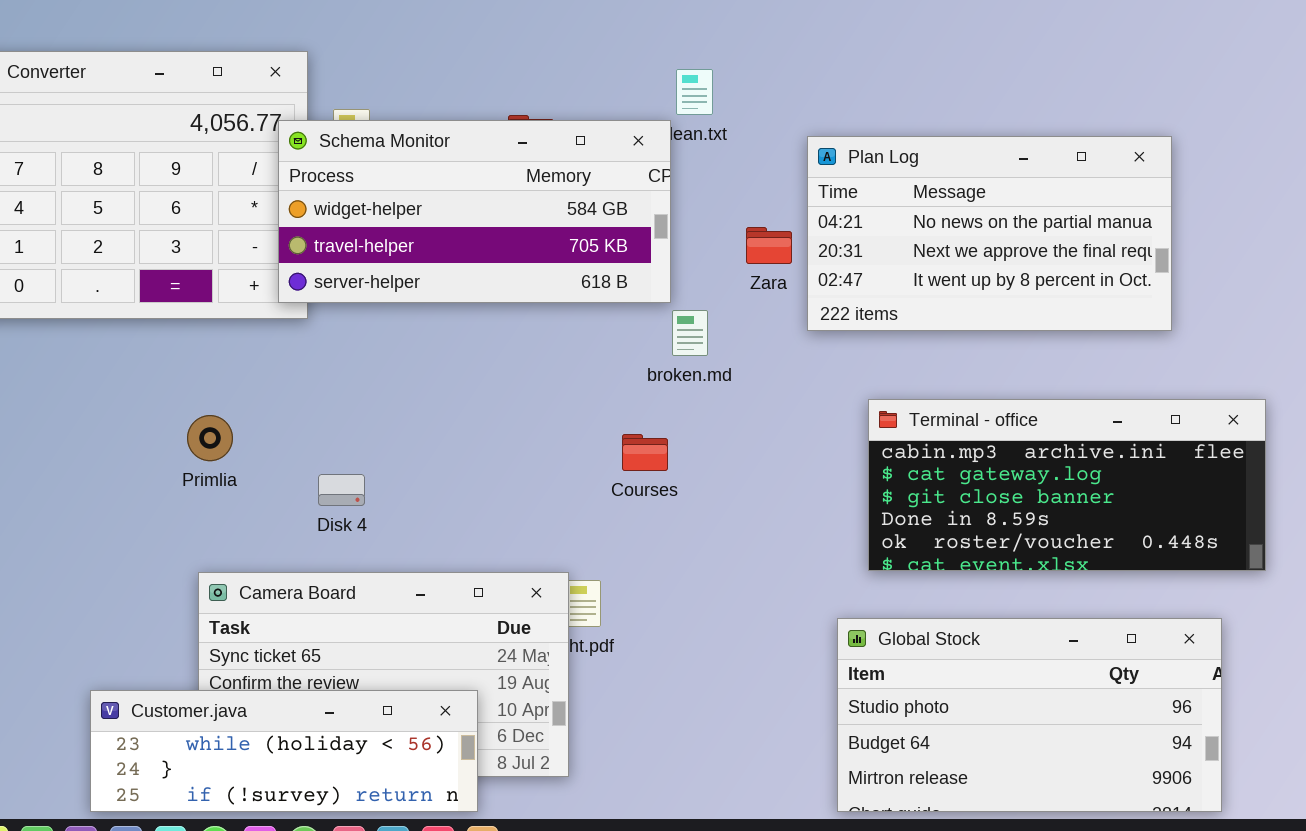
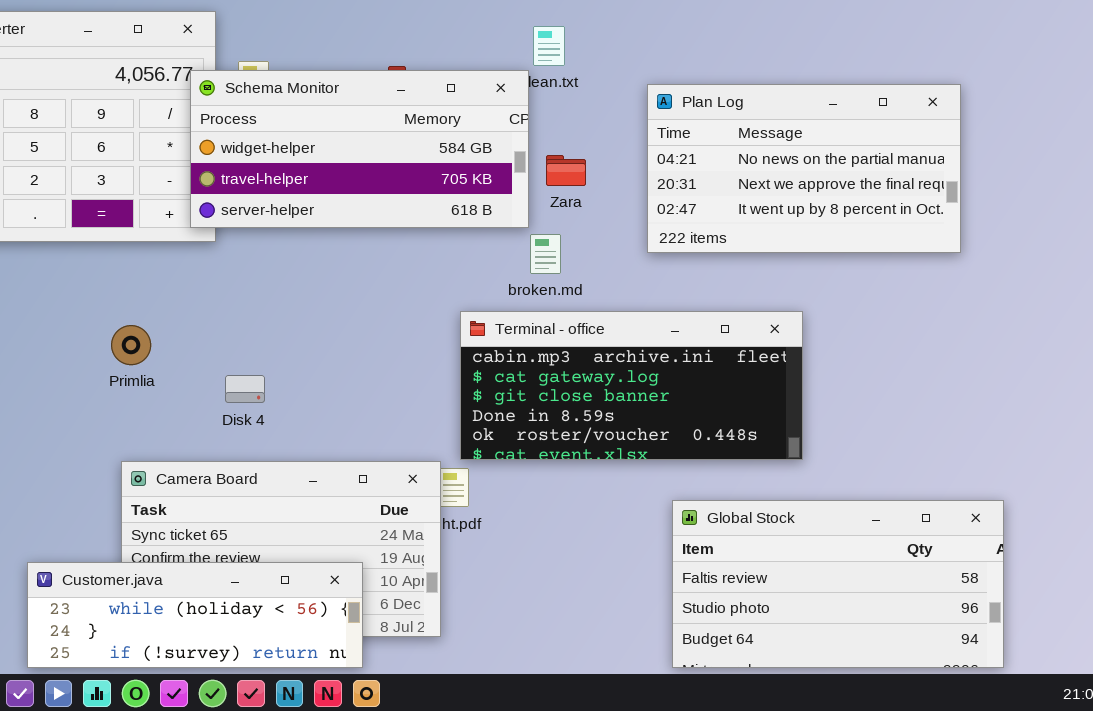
Zara: [746,227,792,264] -> [546,155,586,186], moved
Terminal - office: [868,399,1266,571] -> [460,311,803,460], moved
Global Stock: [837,618,1222,812] -> [672,500,1004,668], scrolled up 1 row

